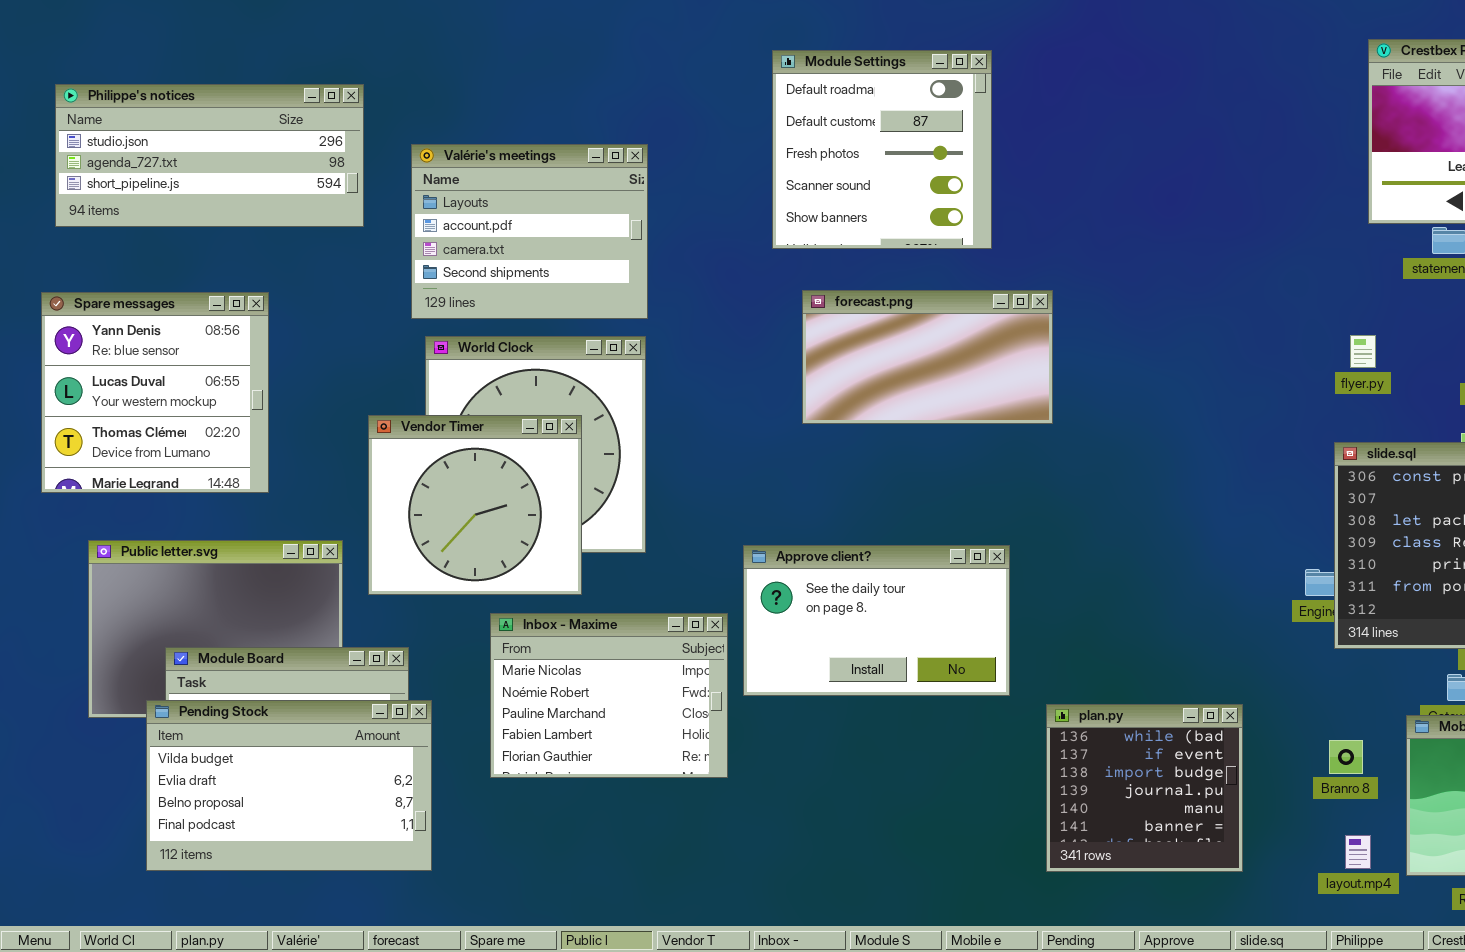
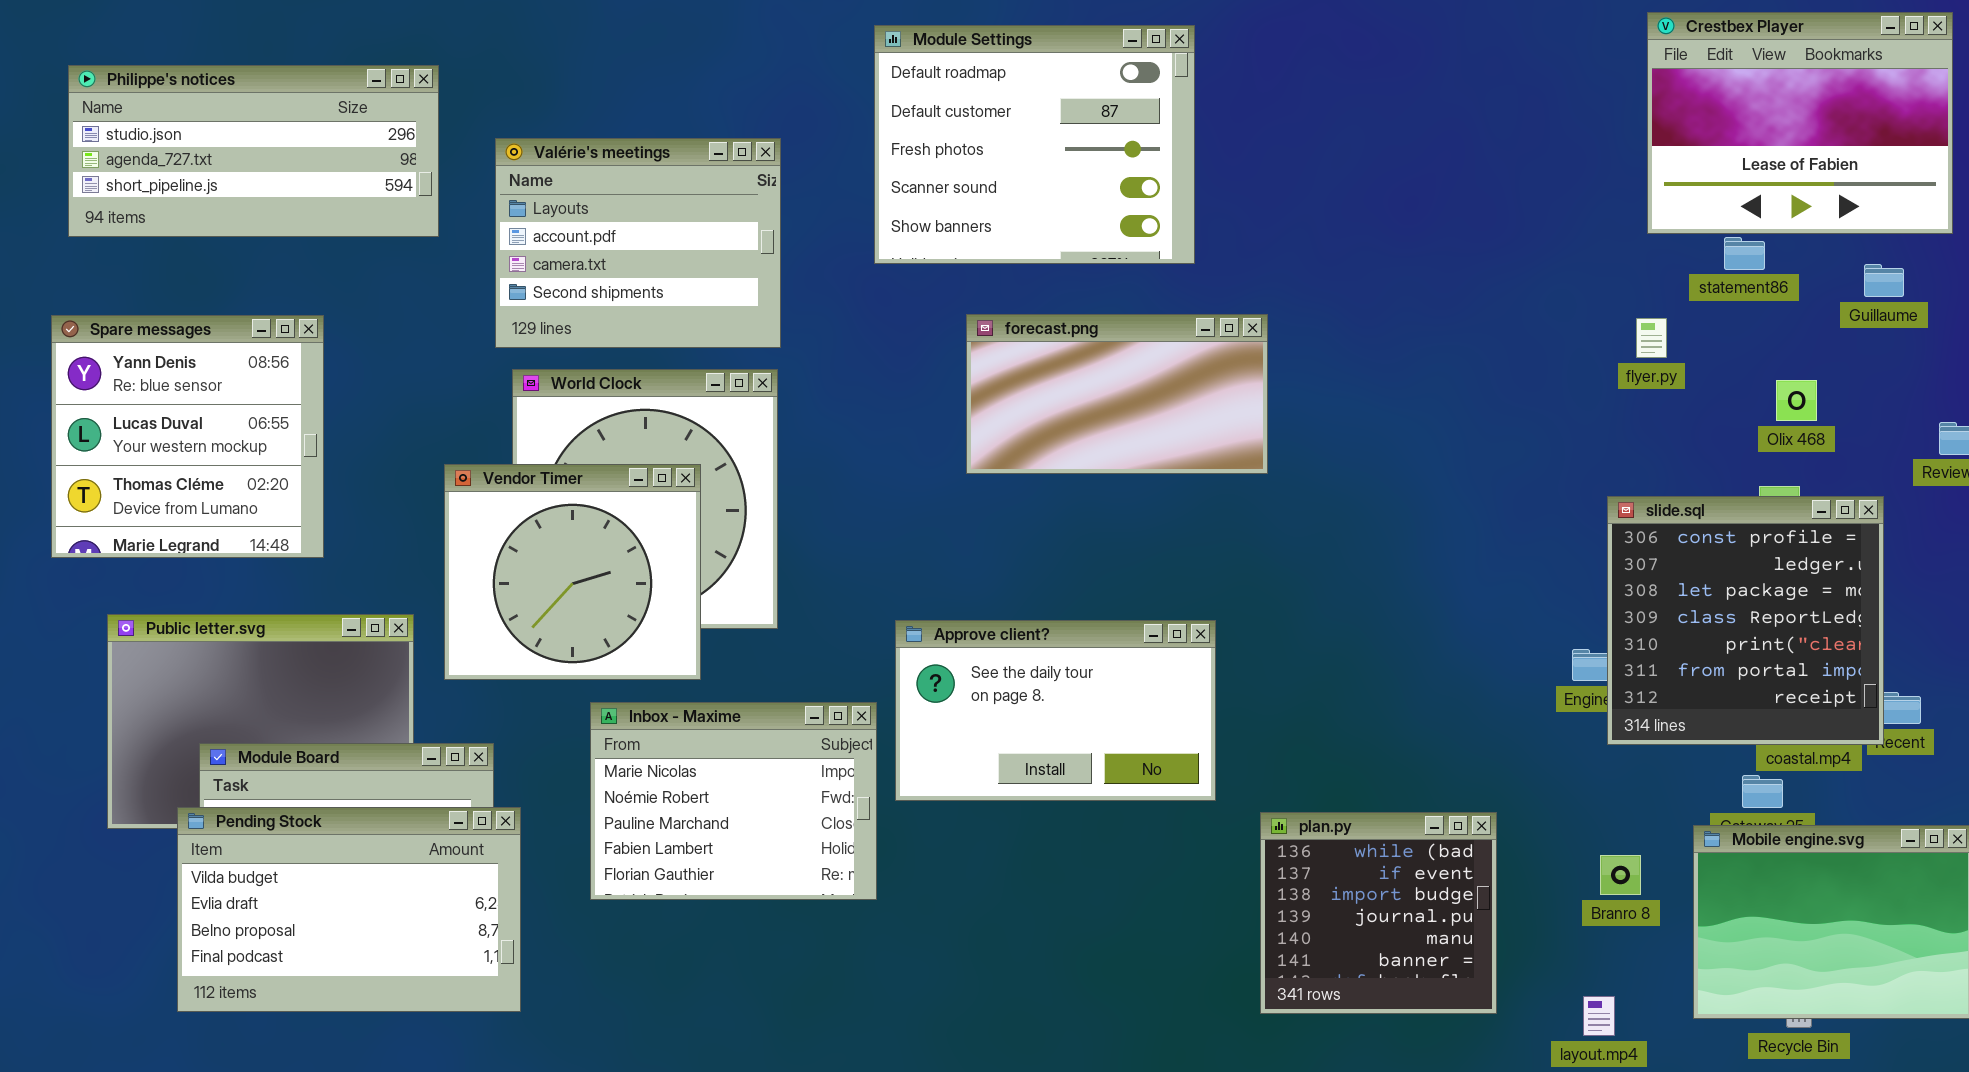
Module Settings: [772,50,992,249] -> [874,25,1195,264], resized
flyer.py: [1350,335,1376,368] -> [1636,318,1667,358], moved
layout.mp4: [1345,835,1371,869] -> [1583,996,1615,1036], moved

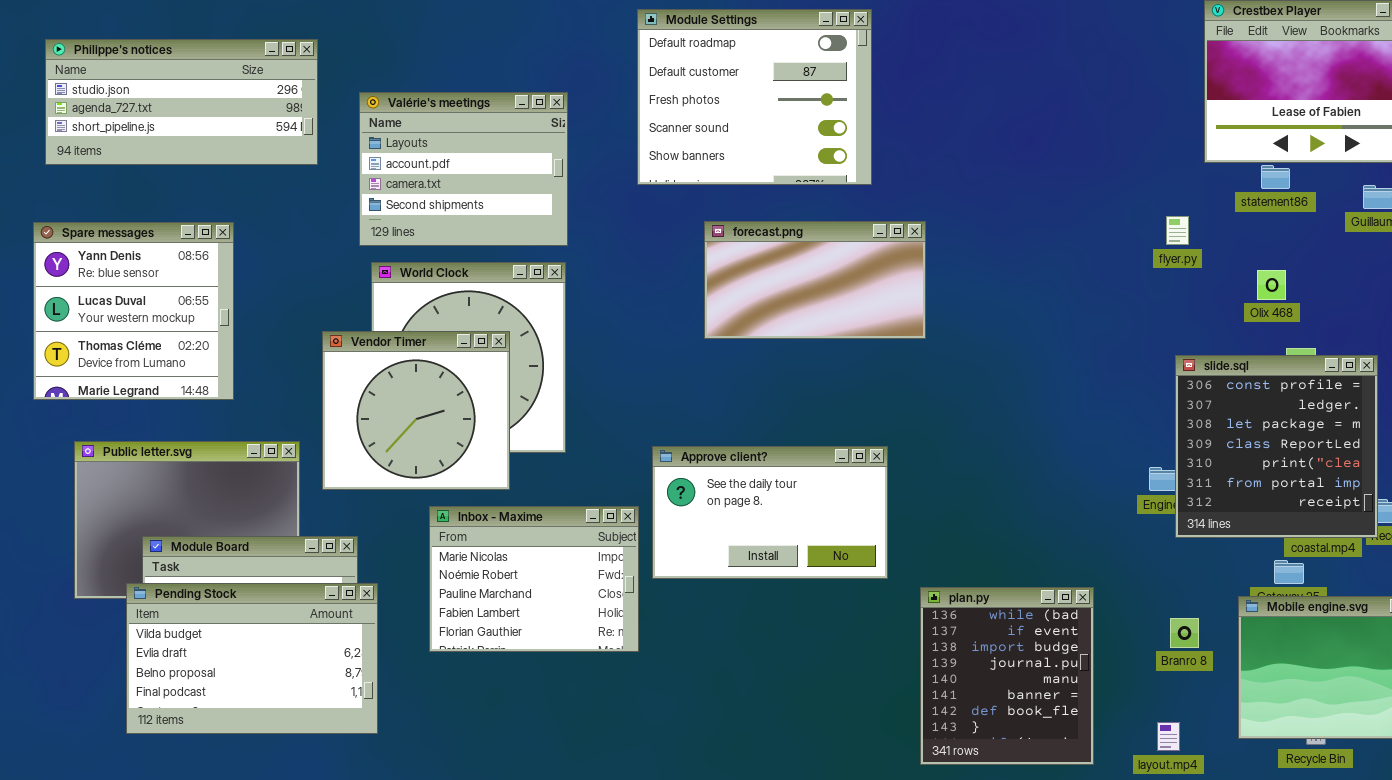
flyer.py: [1636,318,1667,358] -> [1166,216,1189,245], moved
Olix 468: [1776,380,1817,421] -> [1257,270,1286,300], moved
plan.py: [1260,812,1497,1014] -> [920,587,1094,765], resized

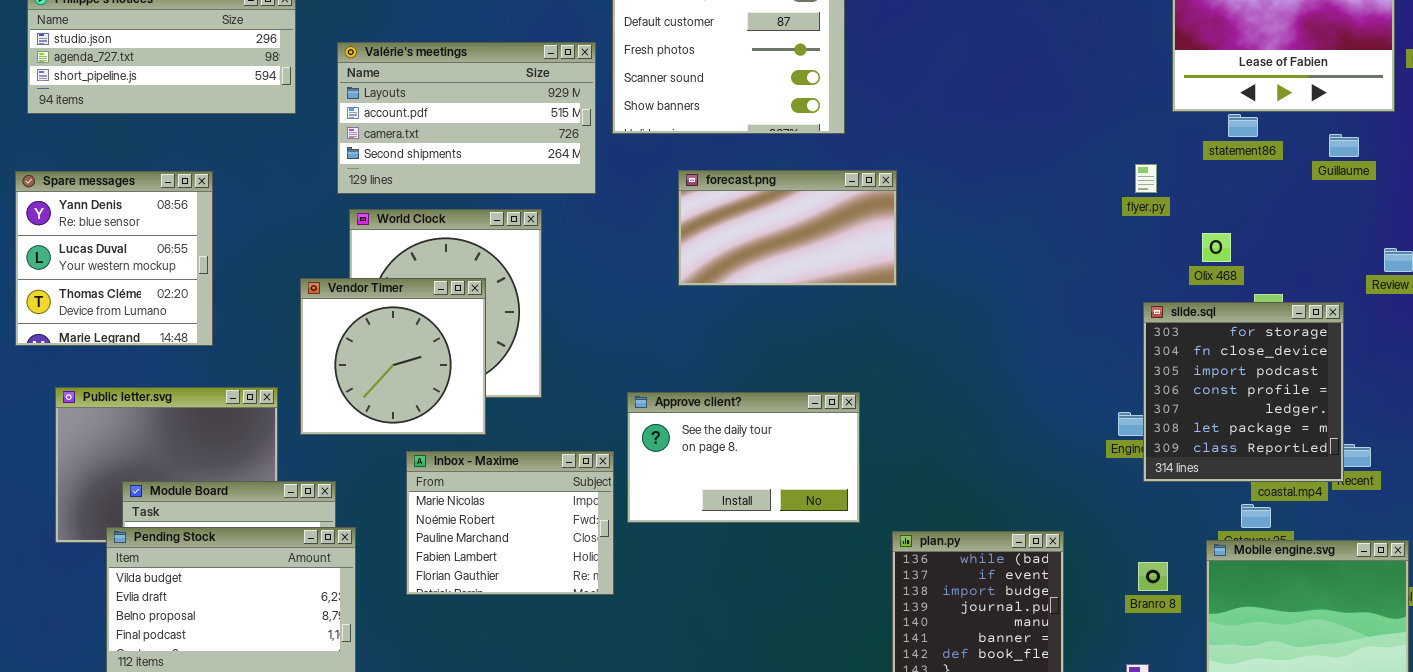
Valérie's meetings: [359,92,568,246] -> [337,42,596,194], resized
Olix 468: [1257,270,1286,300] -> [1202,233,1231,262], moved
slide.sql: [1175,355,1378,538] -> [1143,302,1344,482], scrolled up 3 rows

